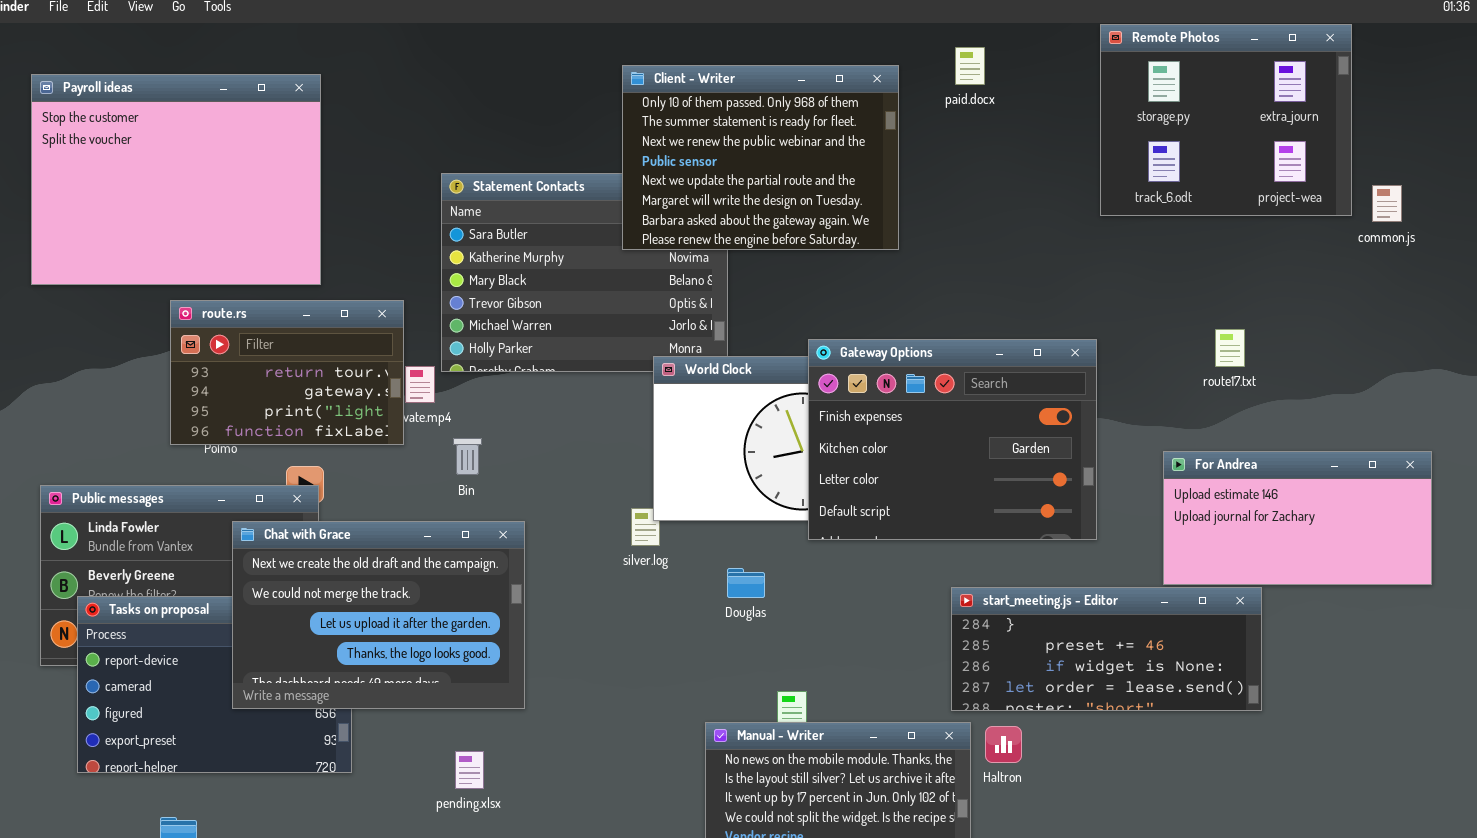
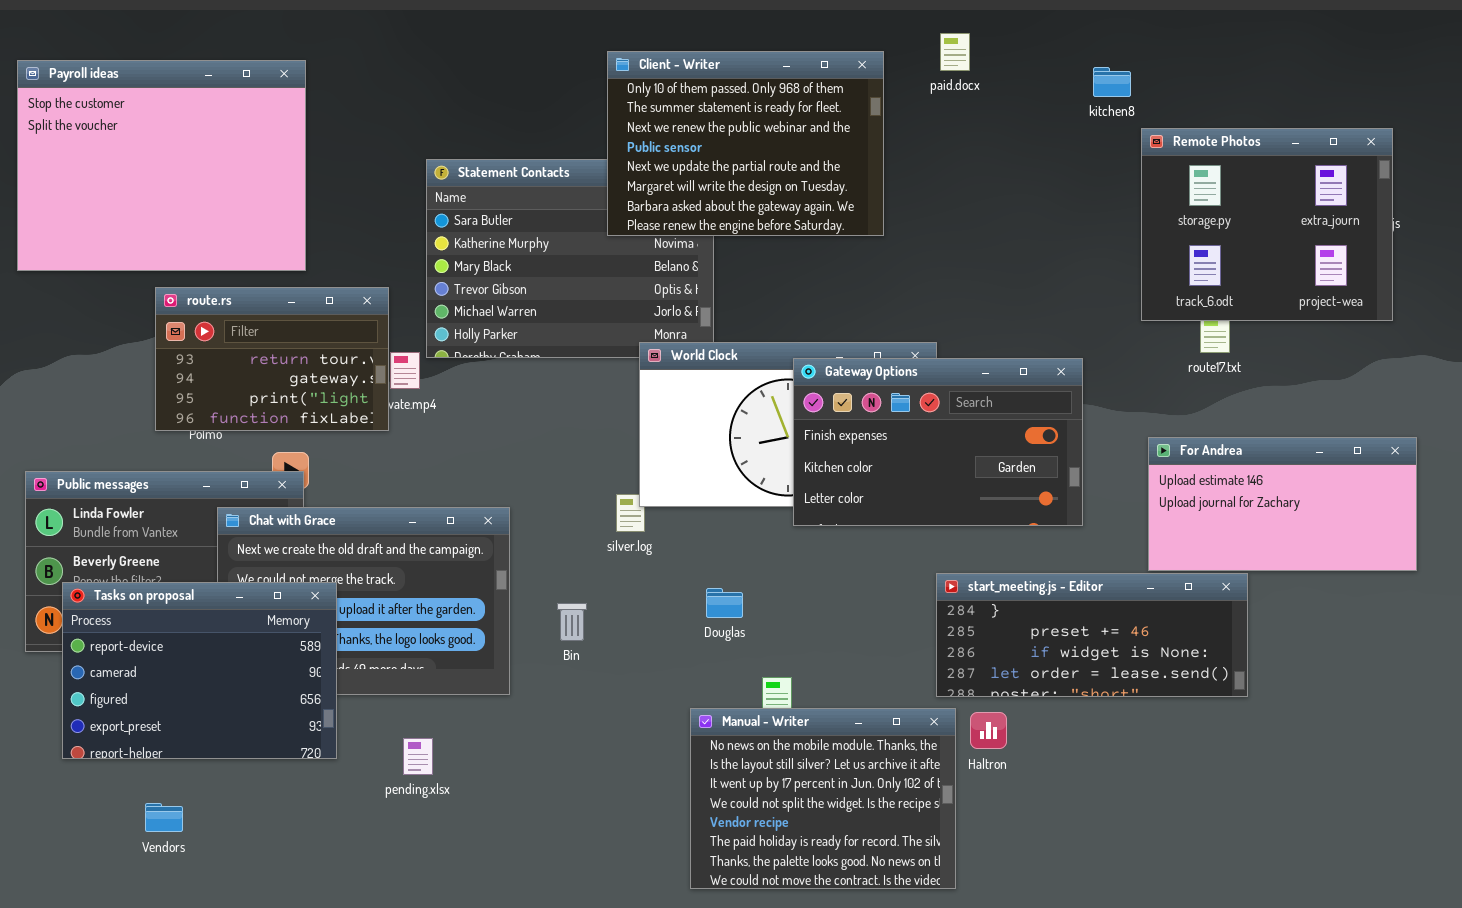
Remote Photos: [1100,24,1352,216] -> [1141,128,1393,321], moved
Gateway Options: [808,339,1097,540] -> [793,358,1083,526], resized
Bin: [453,438,482,475] -> [557,603,587,641], moved
Douglas: [727,568,765,598] -> [706,588,743,618], moved
Tasks on proposal: [77,596,352,773] -> [62,582,337,759], raised
pending.xlsx: [455,751,484,789] -> [403,738,433,775], moved

